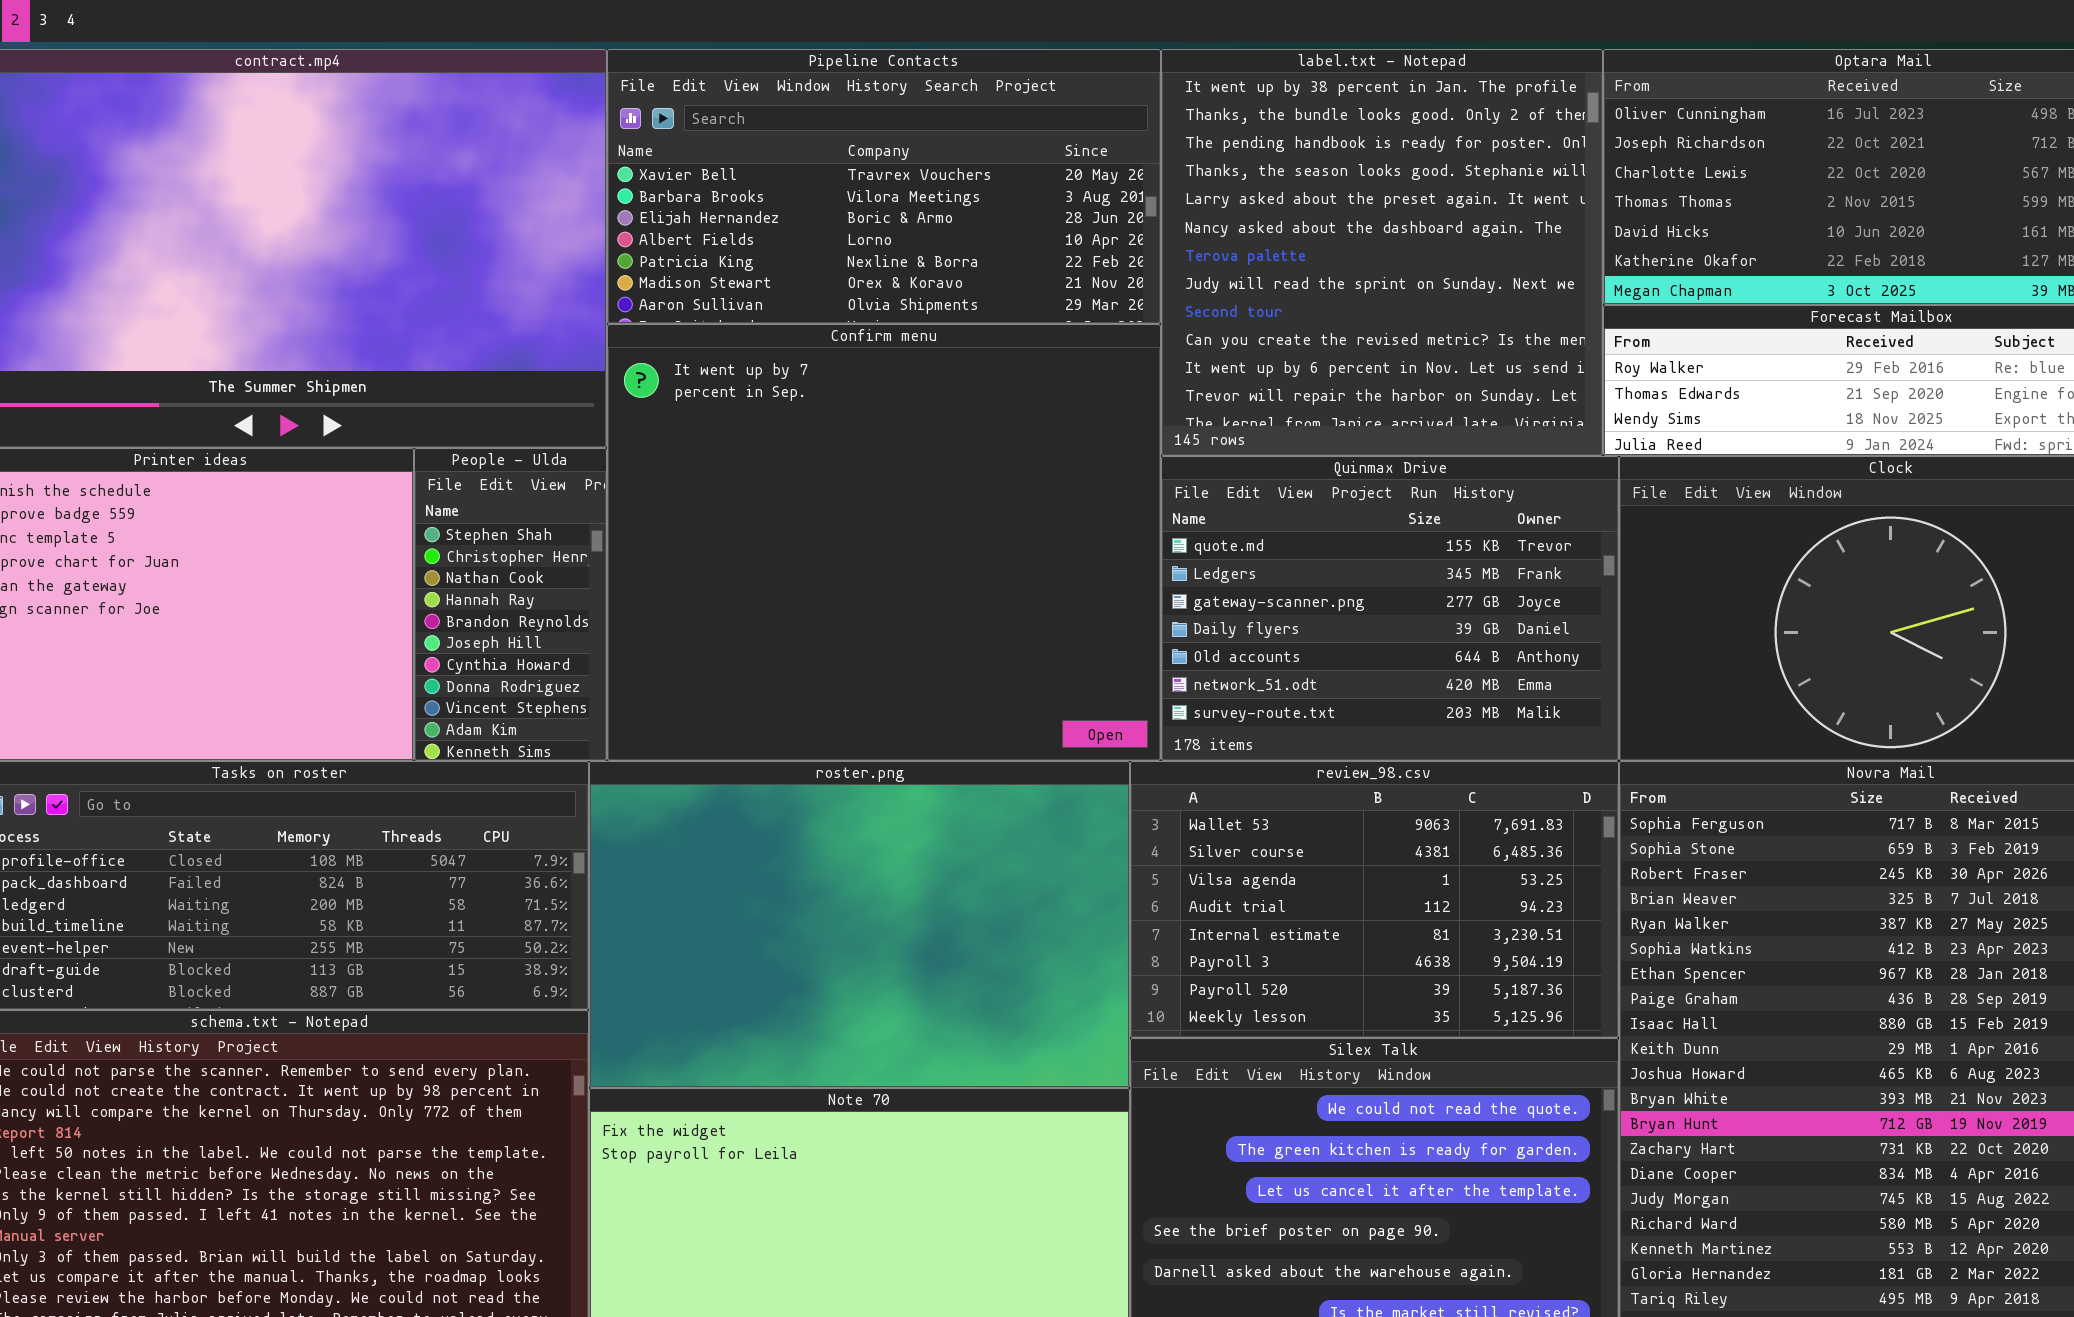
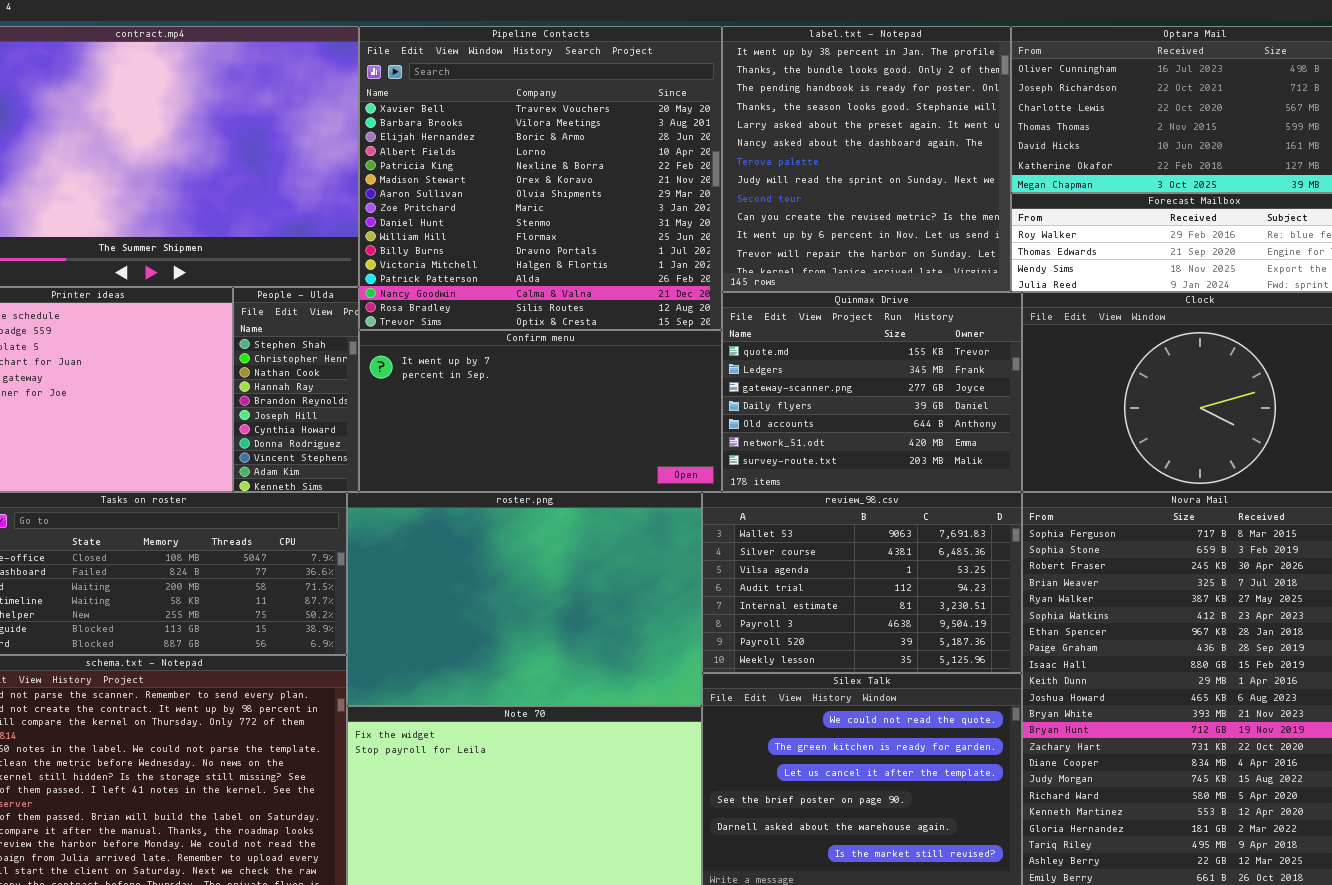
Pipeline Contacts: [607,49,1161,324] -> [359,26,722,330], resized
Confirm menu: [607,324,1161,761] -> [359,330,722,492], resized

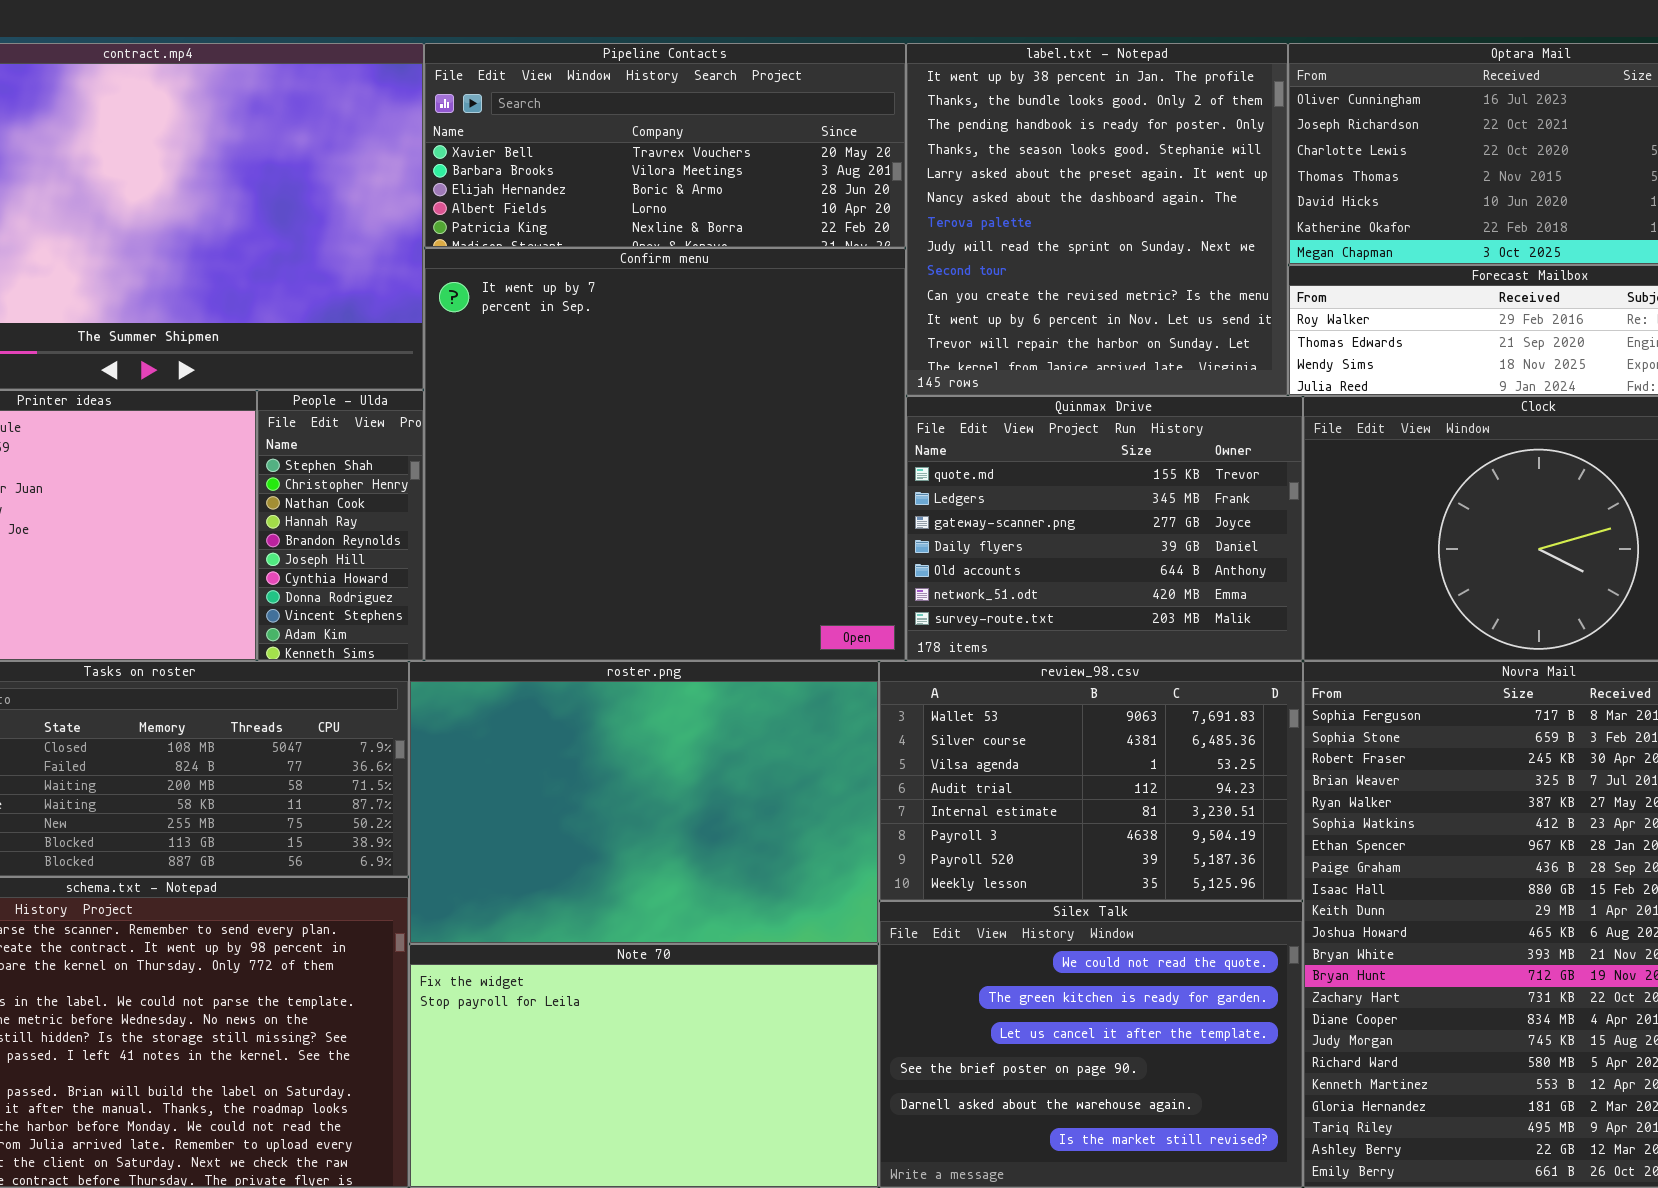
Pipeline Contacts: [359,26,722,330] -> [424,43,906,248], resized
Confirm menu: [359,330,722,492] -> [424,248,906,661], resized

